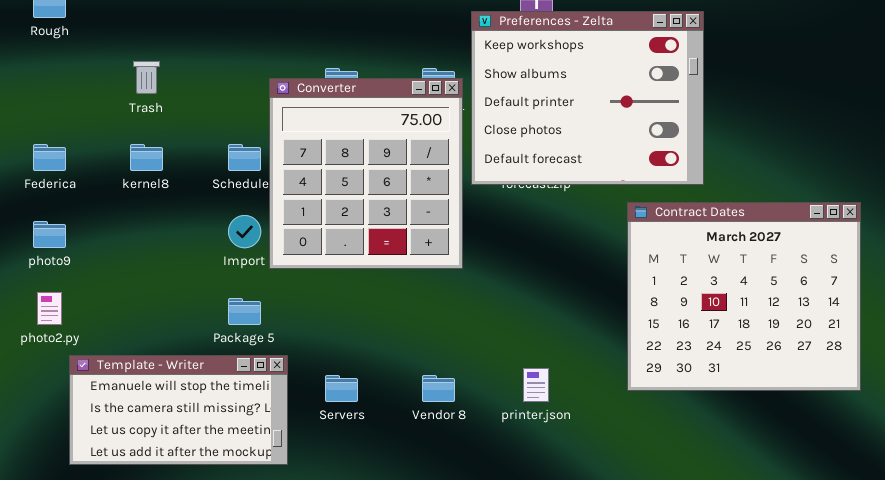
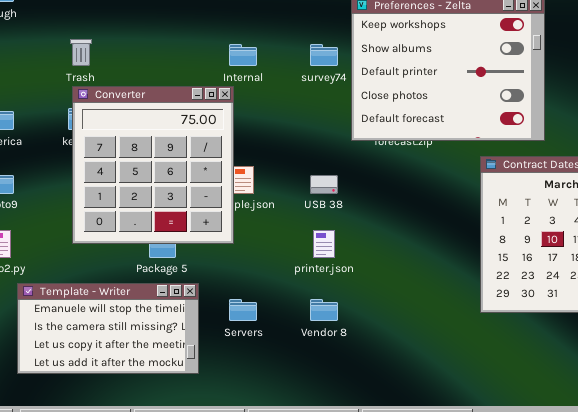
Converter: [269,78,463,269] -> [72,86,234,244], moved
printer.json: [523,368,549,402] -> [313,230,335,258], moved

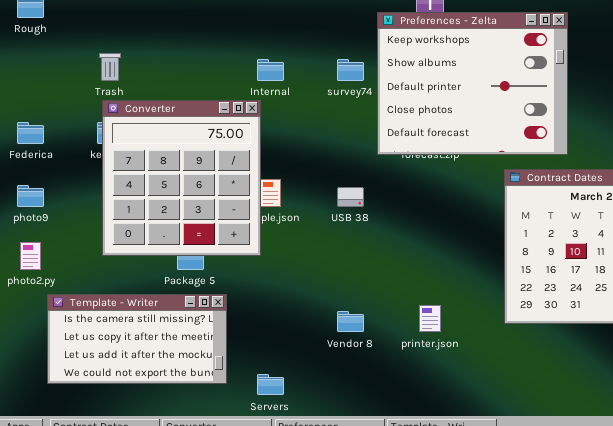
printer.json: [313,230,335,258] -> [419,305,441,332], moved
Template - Writer: [17,283,199,374] -> [47,294,227,384], scrolled down 1 row
Servers: [229,299,257,321] -> [257,374,284,395], moved

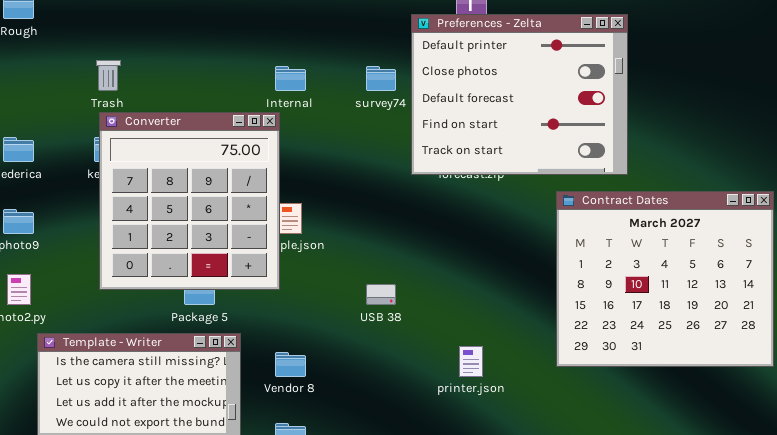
Preferences - Zelta: [377,12,568,155] -> [411,14,628,175], scrolled down 2 rows
USB 38: [337,187,364,207] -> [366,284,396,305], moved
Vendor 8: [337,311,364,332] -> [275,352,306,377], moved

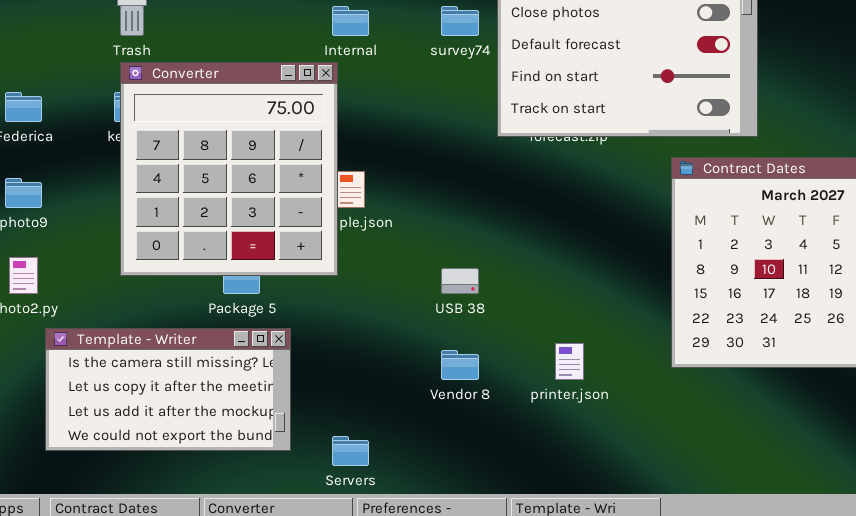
Vendor 8: [275,352,306,377] -> [441,350,479,380], moved

